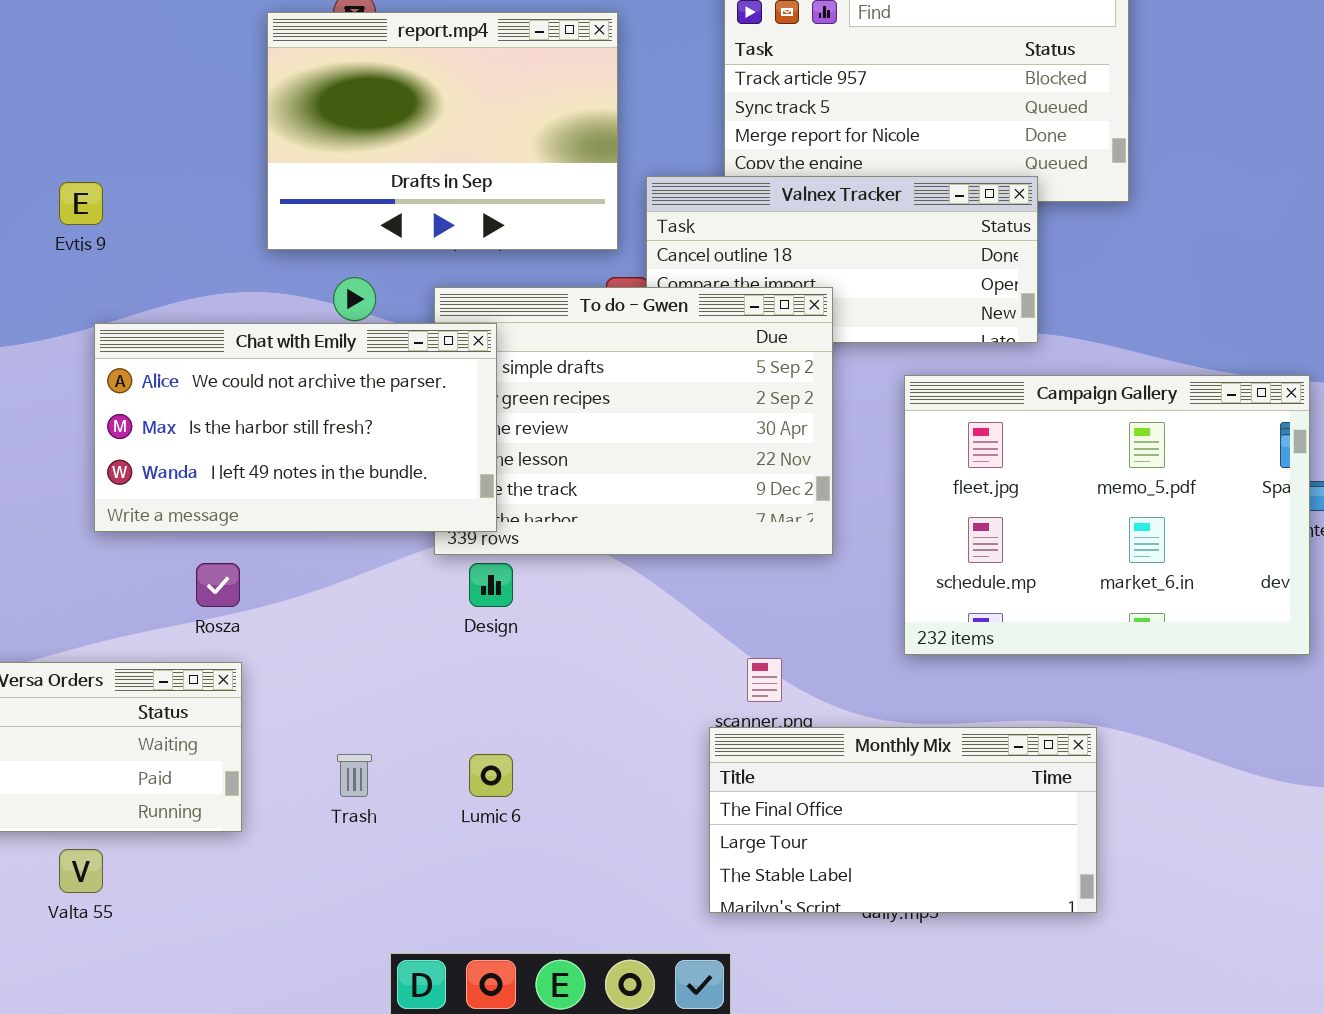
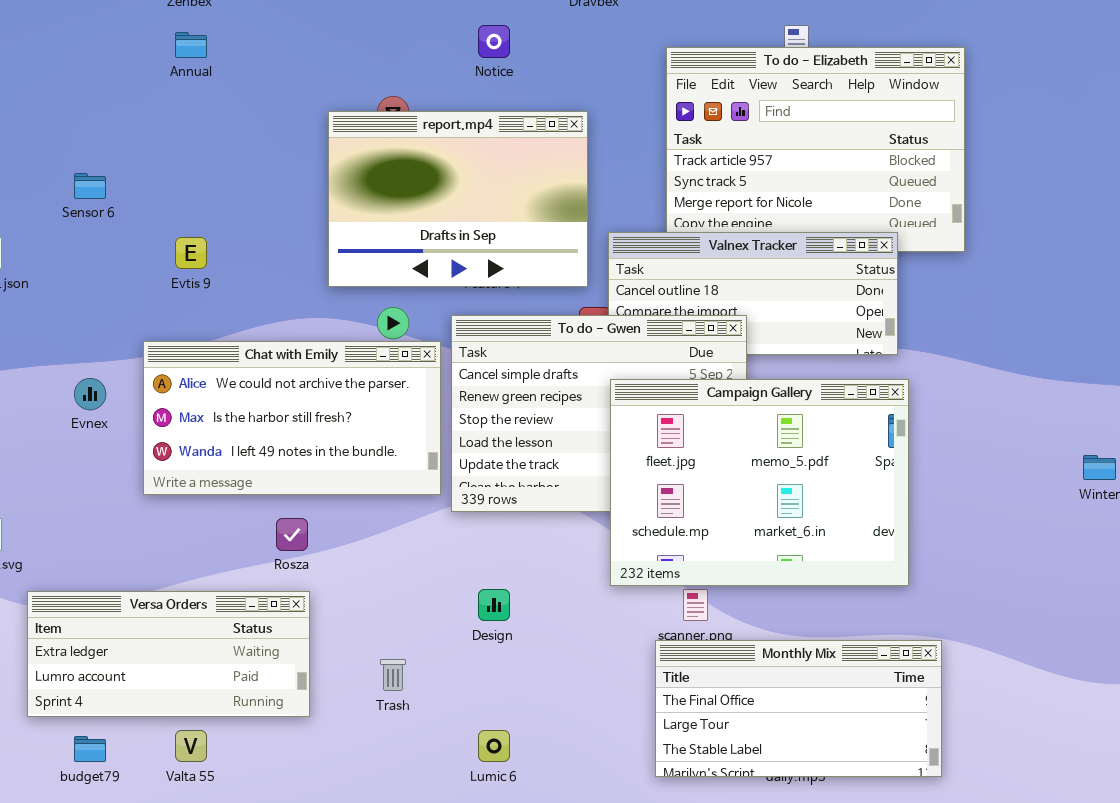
Chat with Emily: [94,323,497,532] -> [143,341,441,495], moved
Campaign Gallery: [904,375,1310,655] -> [610,379,909,586], moved
Design: [469,563,513,607] -> [478,589,510,621], moved
Lumic 6: [469,754,513,797] -> [478,730,510,762], moved

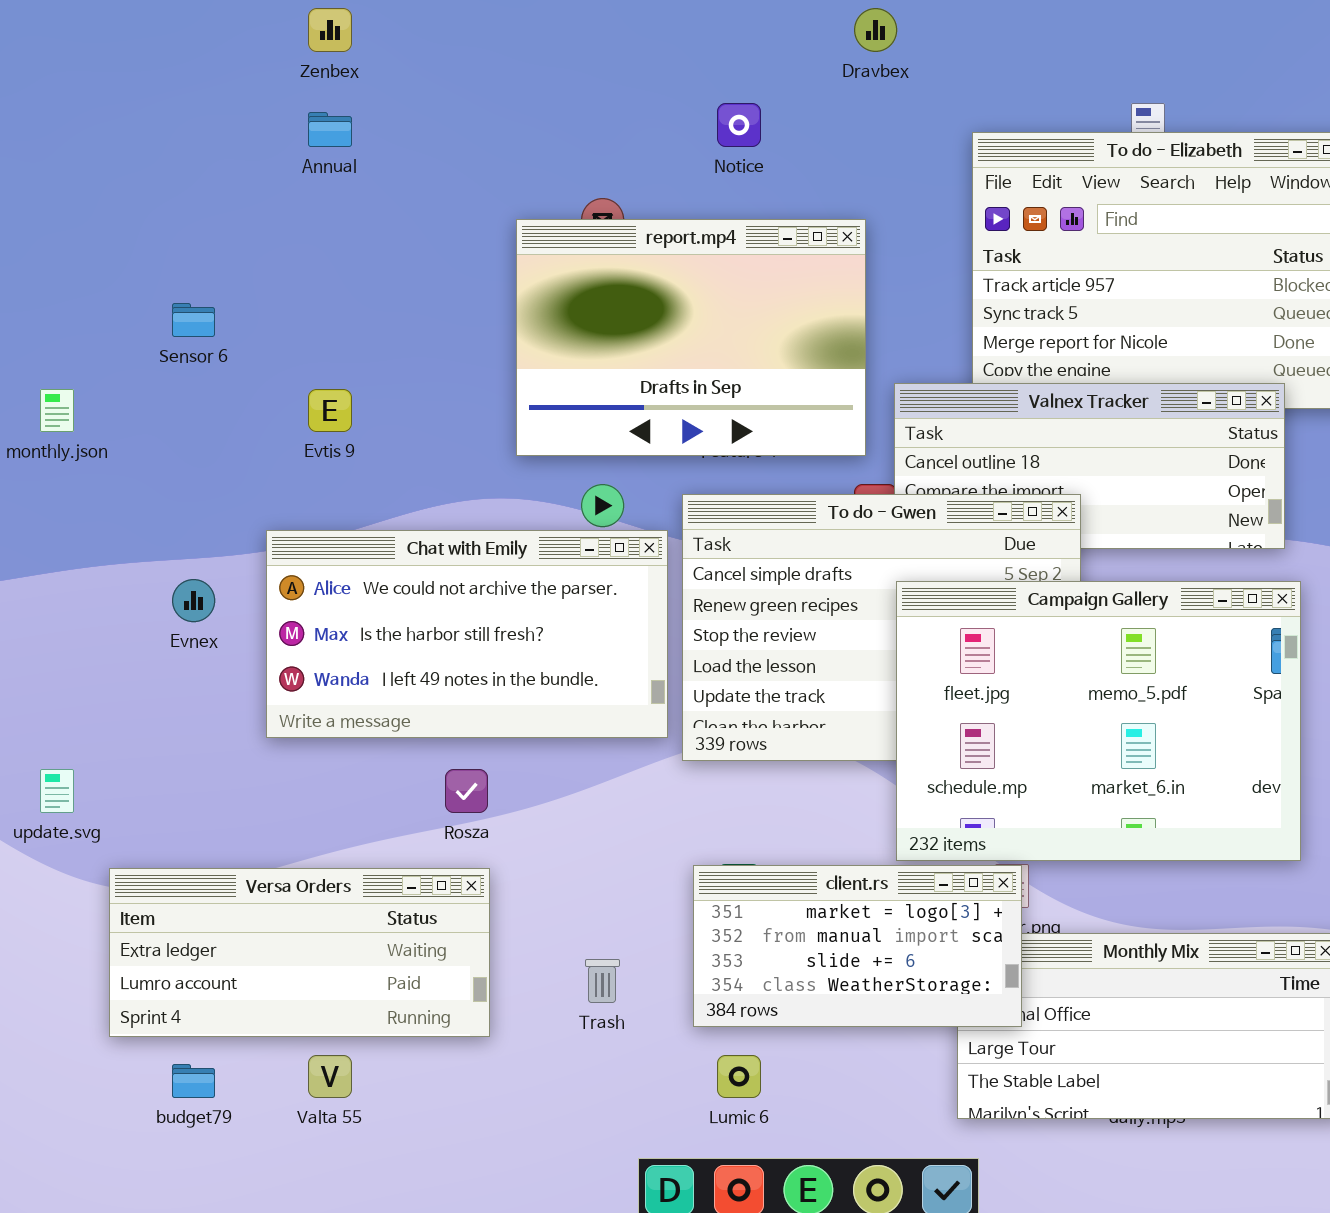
client.rs: none -> [693,865,1022,1027], opened

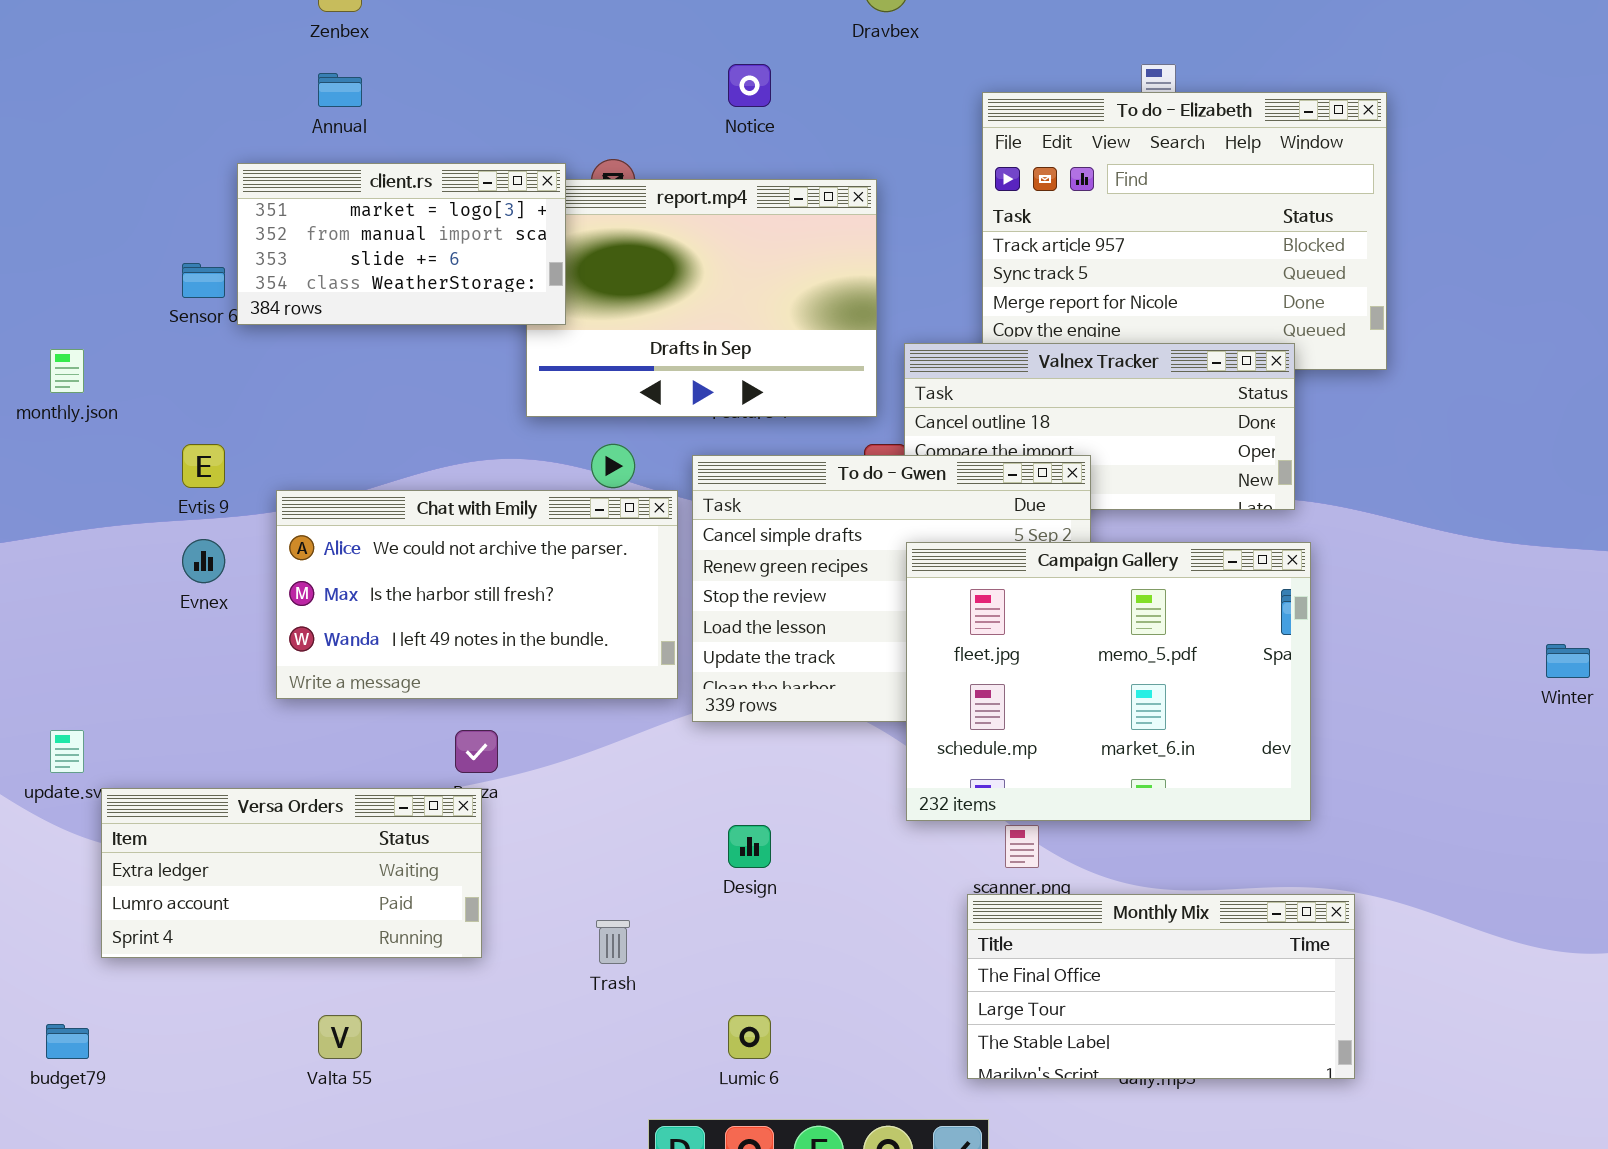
Evtis 9: [308,389,352,432] -> [182,444,225,488], moved
client.rs: [693,865,1022,1027] -> [237,163,566,325], moved
Versa Orders: [109,868,490,1037] -> [101,788,482,958], moved
budget79: [172,1064,215,1098] -> [46,1024,89,1059], moved

